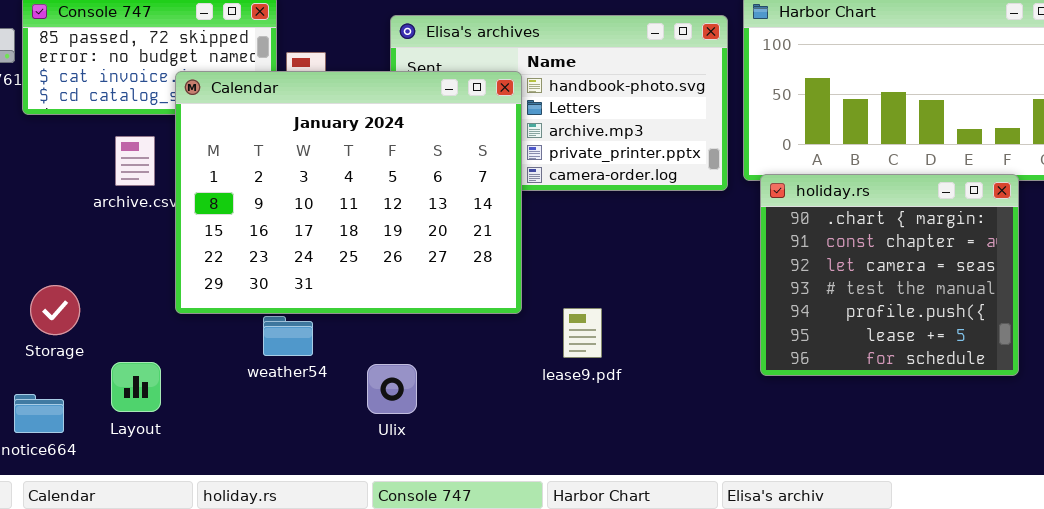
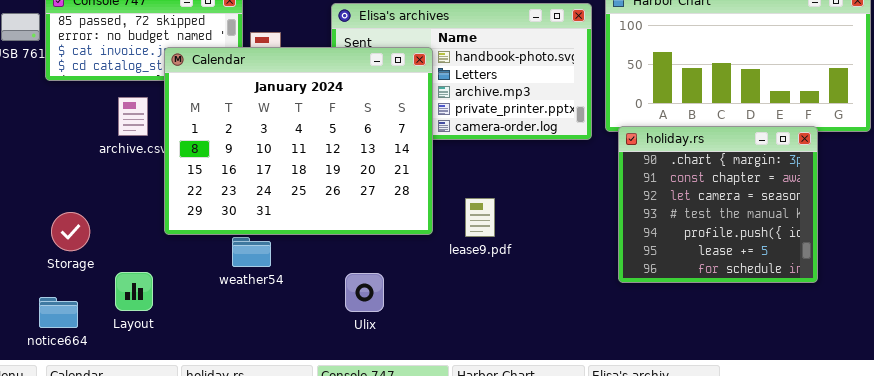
lease9.pdf: [563,308,602,358] -> [465,198,495,237], moved
Ulix: [367,364,417,414] -> [345,273,384,312], moved

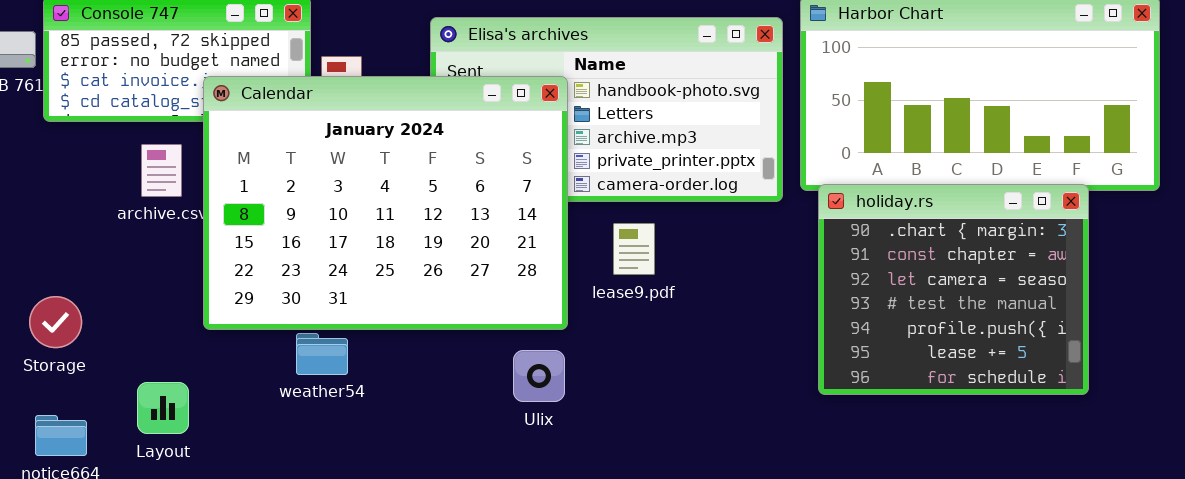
lease9.pdf: [465,198,495,237] -> [613,223,655,275], moved
Storage: [51,212,90,251] -> [29,296,82,348], moved
Ulix: [345,273,384,312] -> [513,350,565,402], moved

